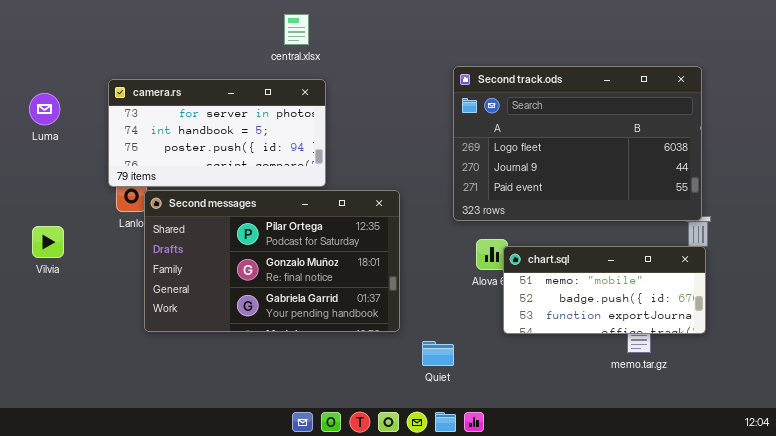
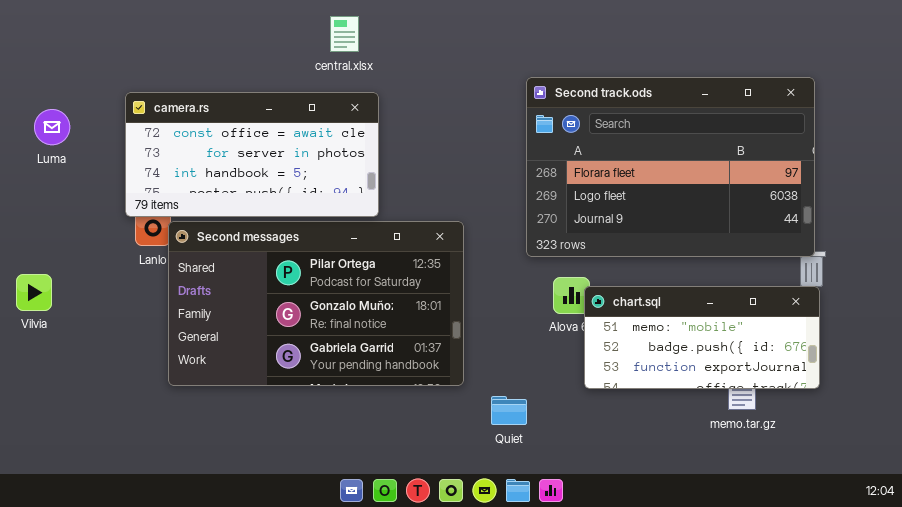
Second track.ods: [453,66,702,221] -> [526,77,815,257], scrolled up 1 row
camera.rs: [108,79,326,187] -> [125,92,379,217], scrolled up 1 row
Vilvia: [32,226,64,258] -> [16,274,52,311], moved

